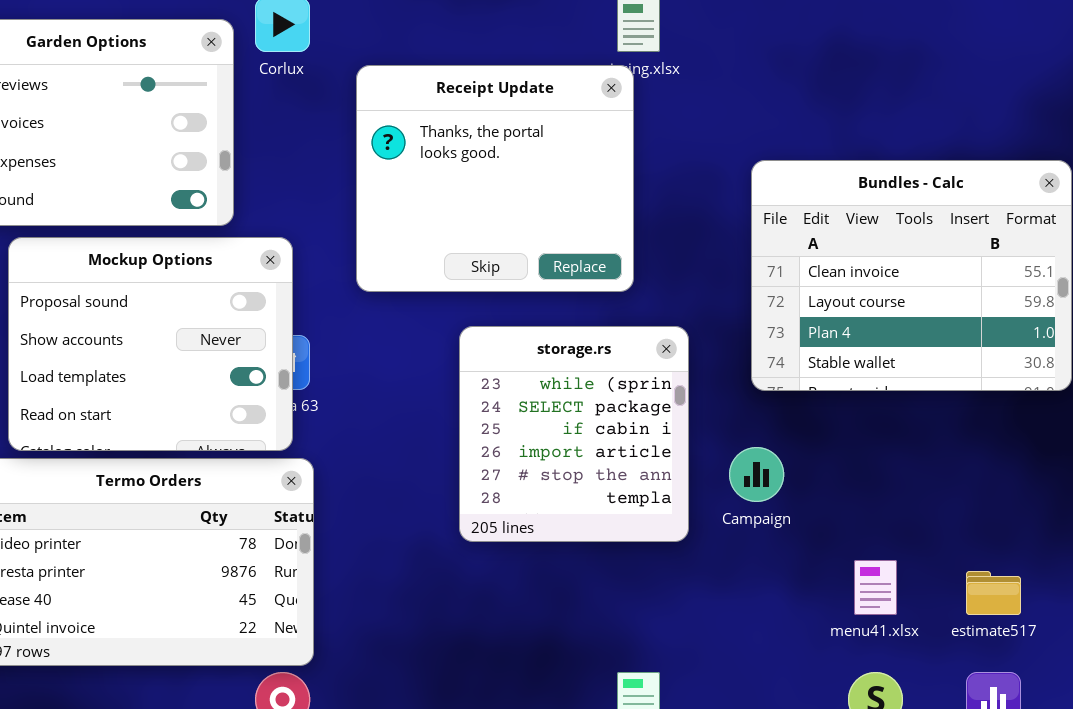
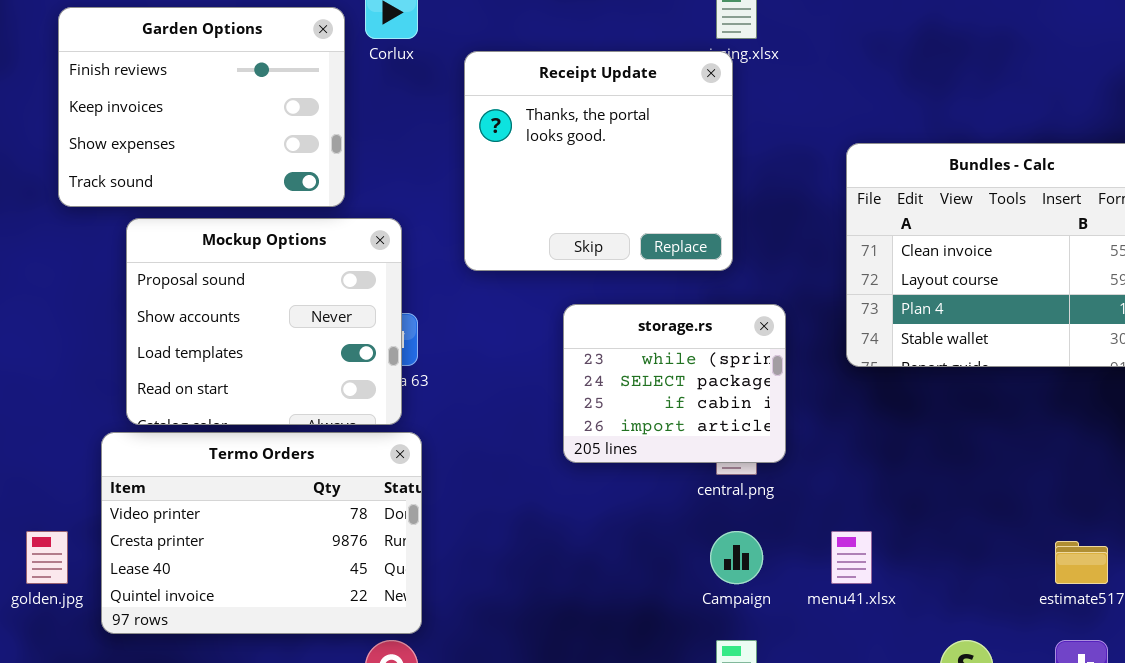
storage.rs: [459,326,689,542] -> [563,304,786,463], resized
Campaign: [729,447,784,502] -> [710,531,763,584], moved
menu41.xlsx: [854,560,897,615] -> [831,531,872,584], moved

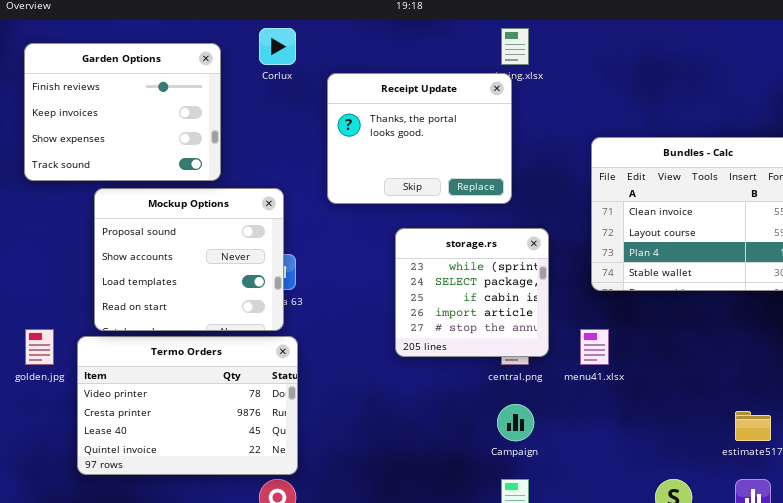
Garden Options: [58,7,345,207] -> [24,43,221,181], moved
Receipt Update: [464,51,733,271] -> [327,73,512,204], resized
storage.rs: [563,304,786,463] -> [395,228,549,357], resized
golden.jpg: [26,531,68,584] -> [25,329,54,365], moved
menu41.xlsx: [831,531,872,584] -> [580,329,609,365], moved

